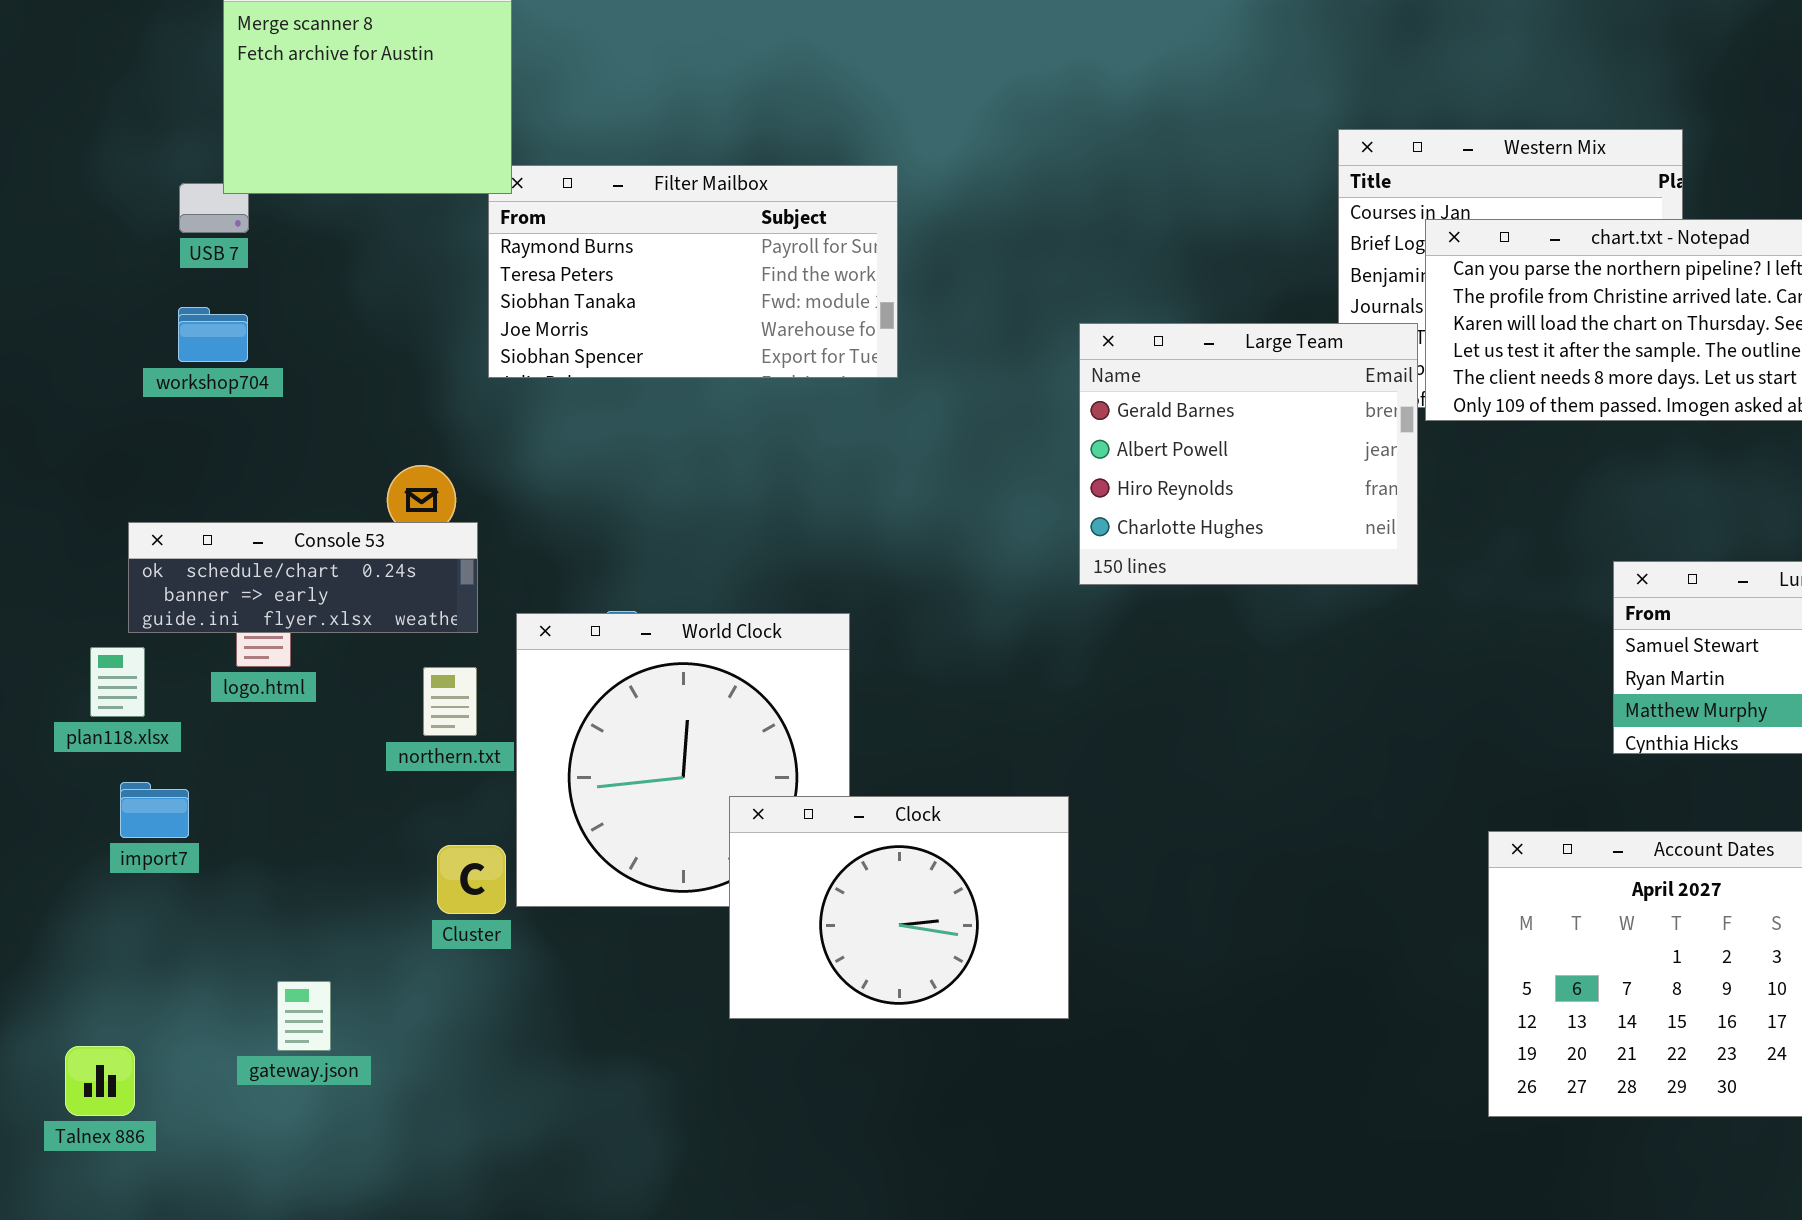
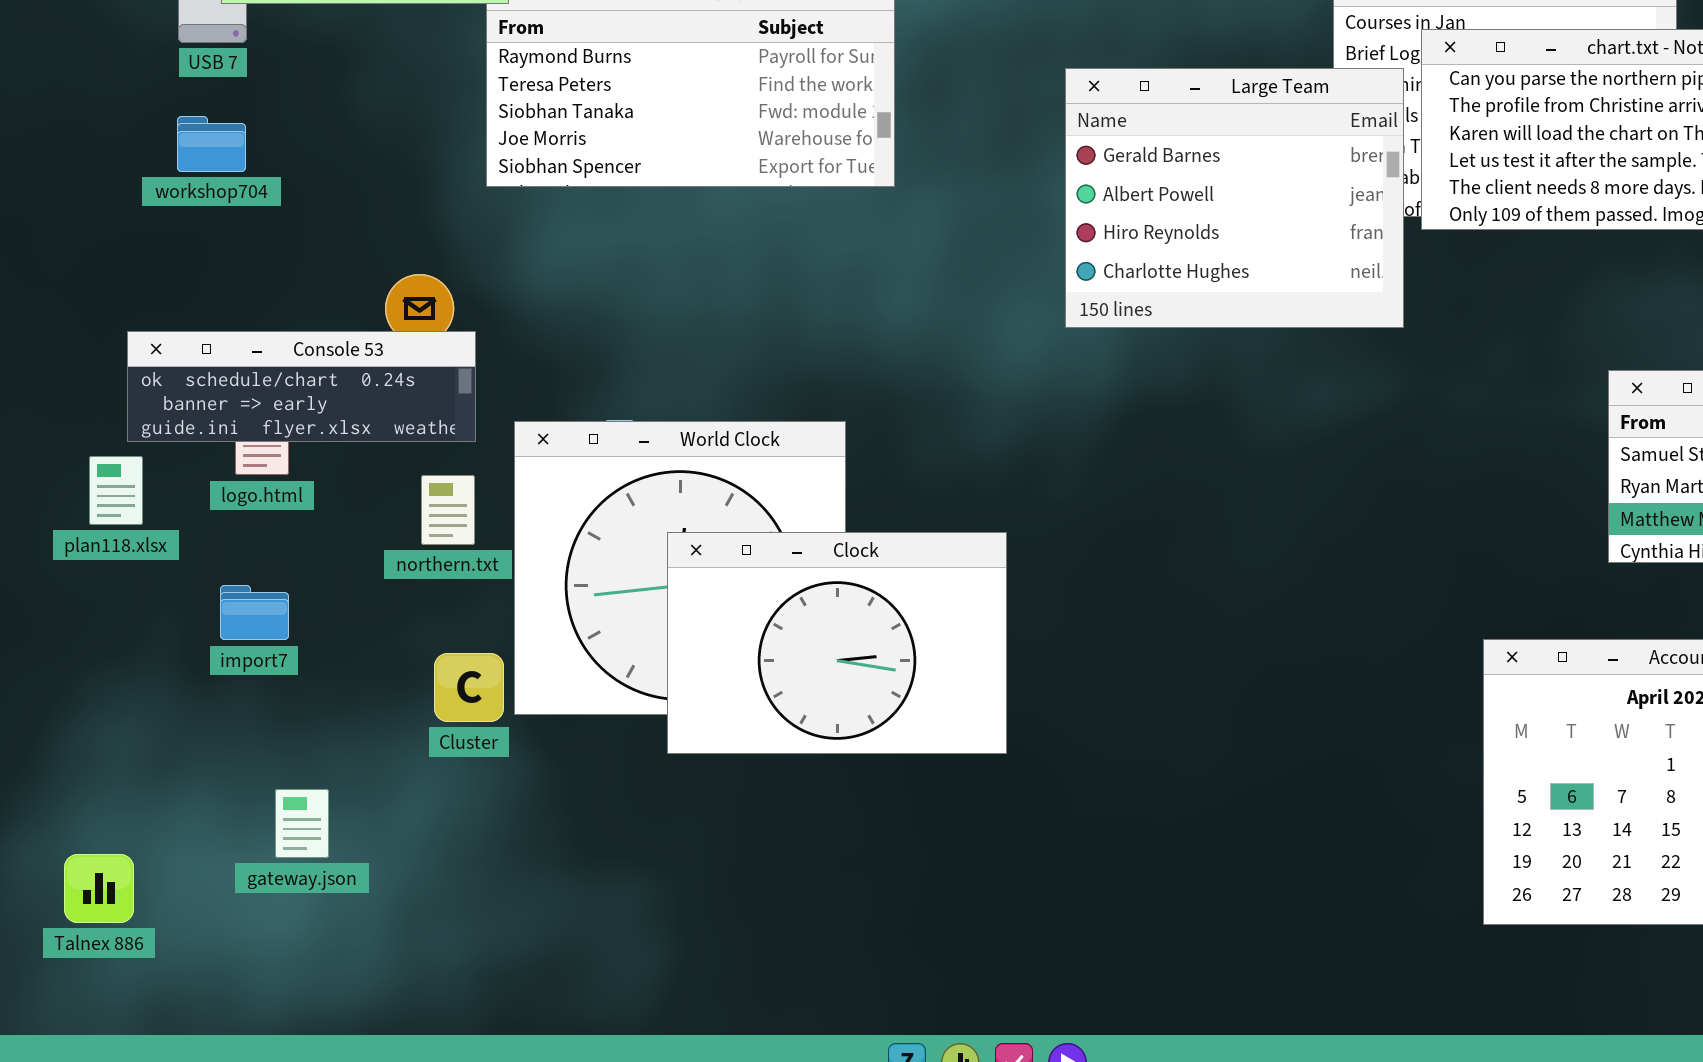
Large Team: [1079,323,1418,585] -> [1065,68,1404,328], moved
import7: [120,782,189,838] -> [220,585,289,640], moved
Clock: [729,796,1069,1019] -> [667,532,1007,754], moved

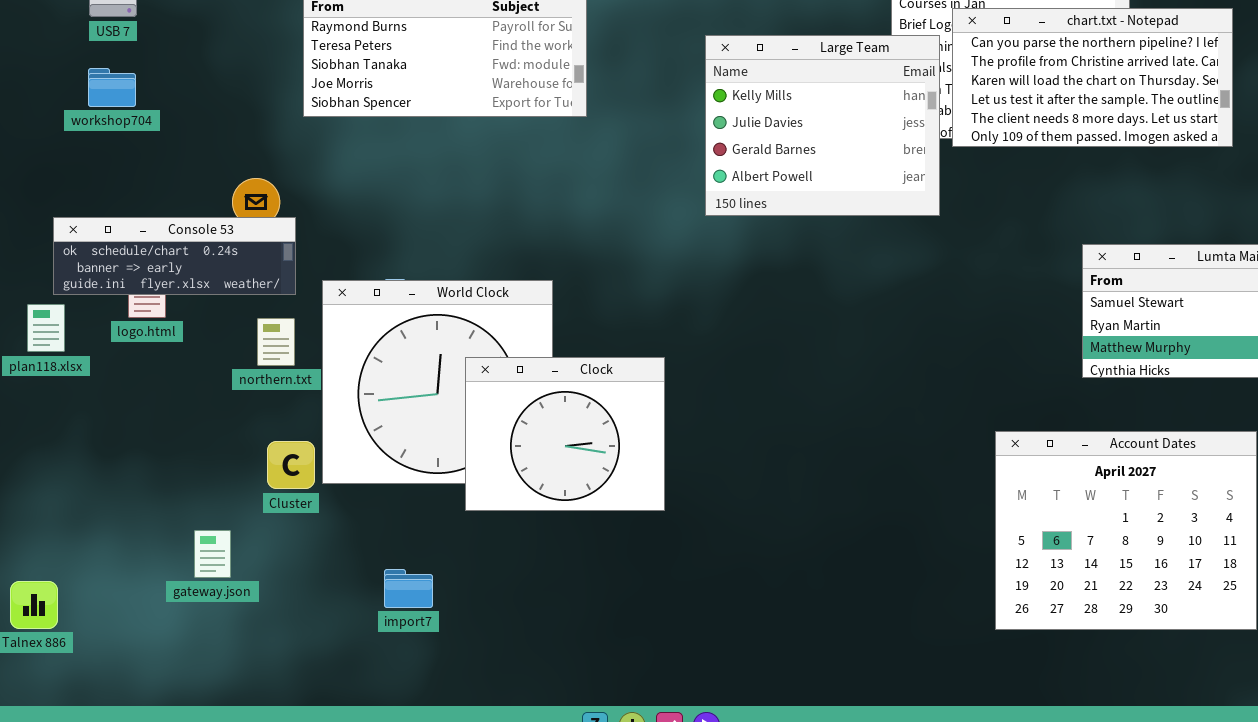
Large Team: [1065,68,1404,328] -> [705,35,940,216], scrolled up 2 rows
Clock: [667,532,1007,754] -> [465,357,665,511], resized
import7: [220,585,289,640] -> [384,569,433,608], moved
gateway.json: [275,789,329,858] -> [194,530,231,578], moved

